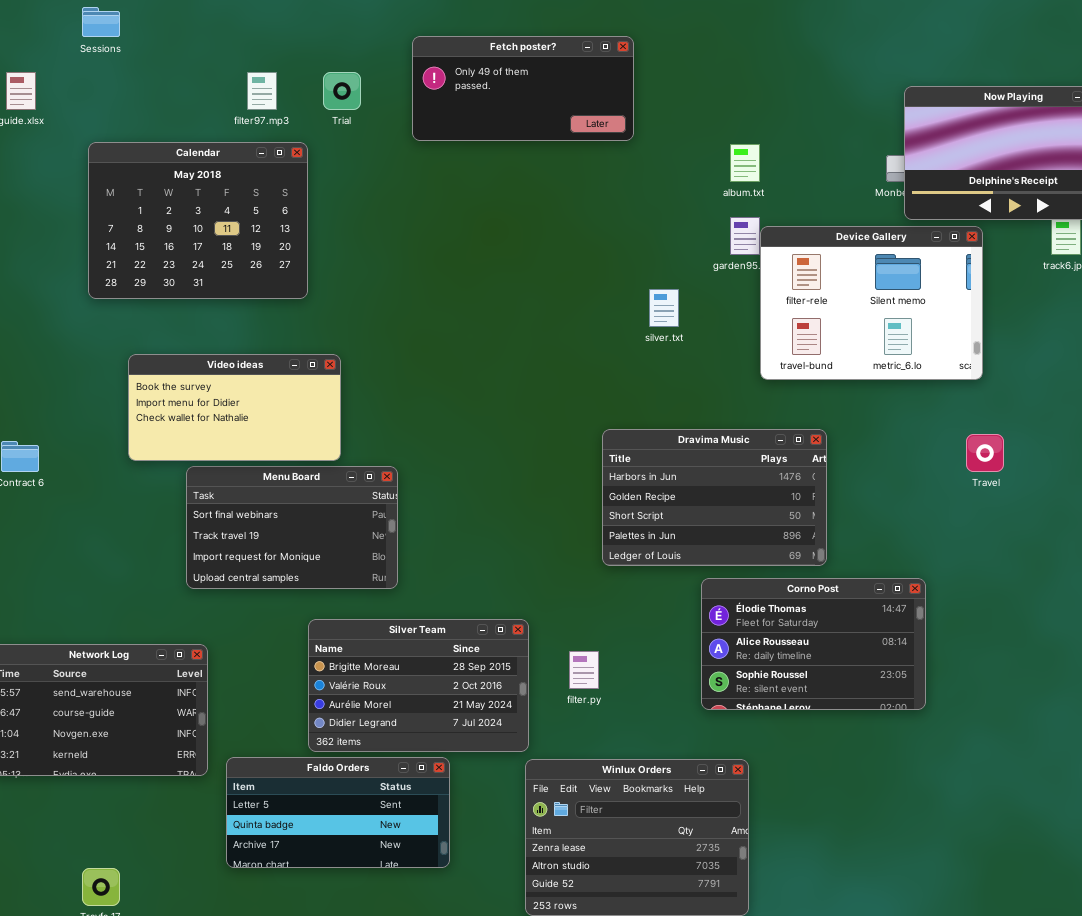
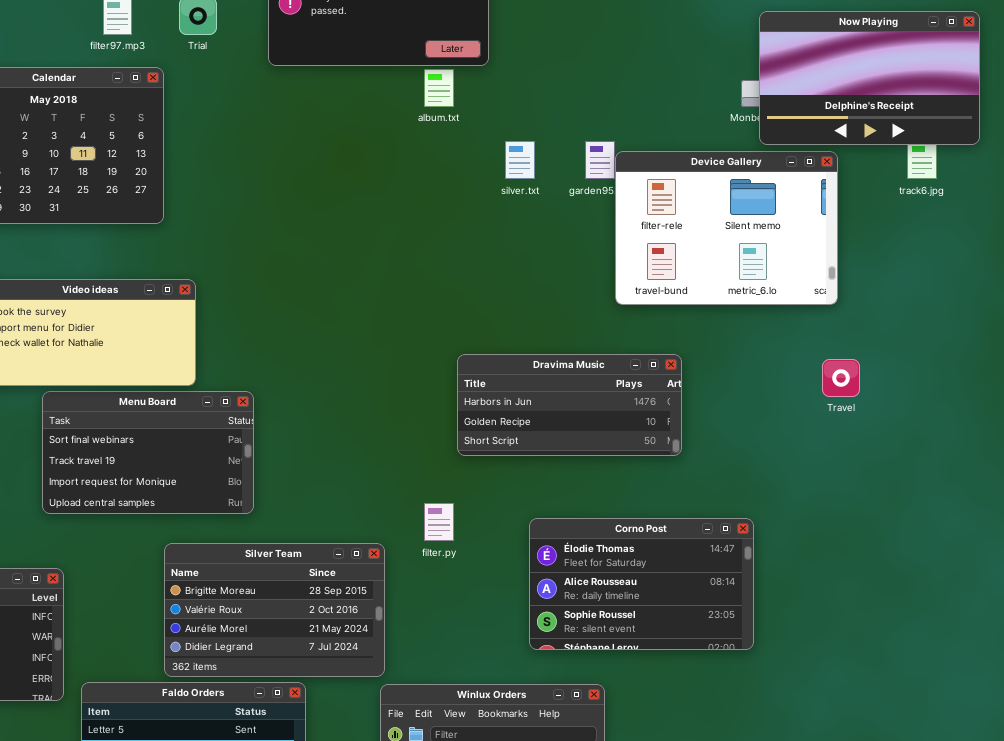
album.txt: [730,144,760,182] -> [424,69,454,107], moved
silver.txt: [649,289,679,327] -> [505,141,535,179], moved
Dravima Music: [602,429,827,566] -> [457,354,682,456], resized
Corno Post: [701,578,926,710] -> [529,518,754,650], moved
filter.py: [569,651,599,689] -> [424,503,454,541], moved

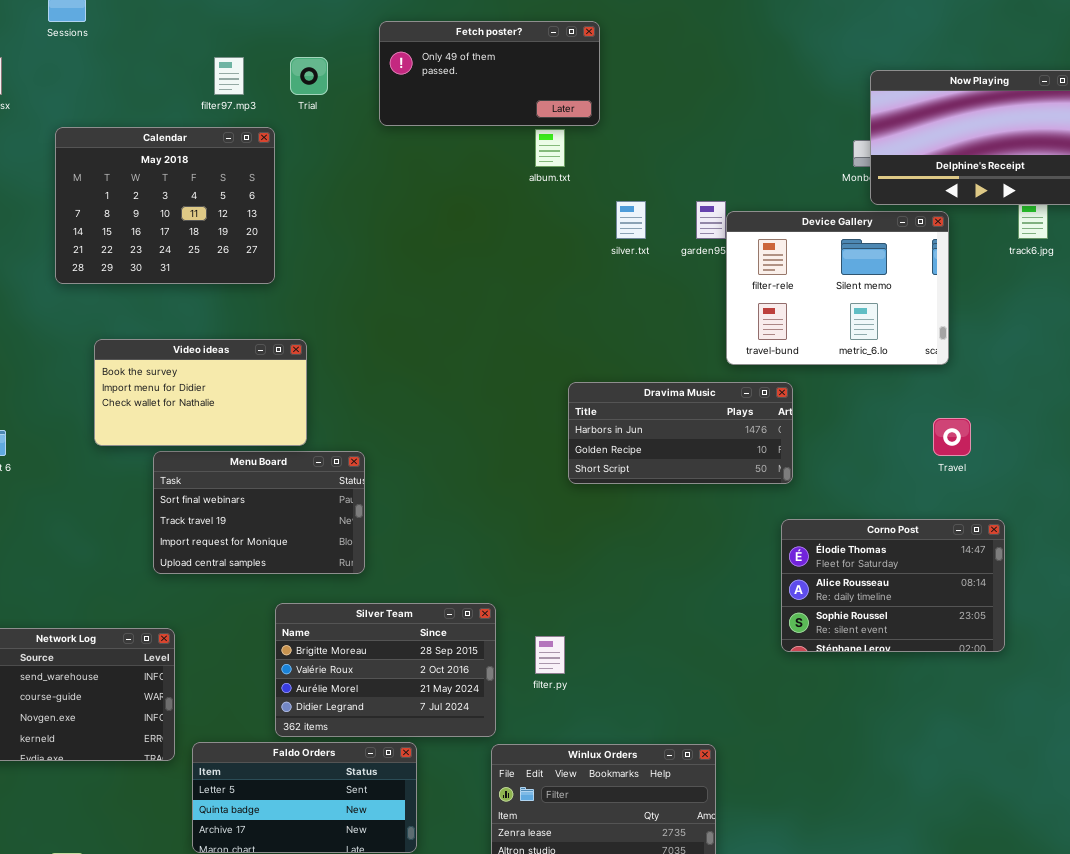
Dravima Music: [457,354,682,456] -> [568,382,793,484], moved
filter.py: [424,503,454,541] -> [535,636,565,674], moved
Corno Post: [529,518,754,650] -> [781,519,1005,652], moved

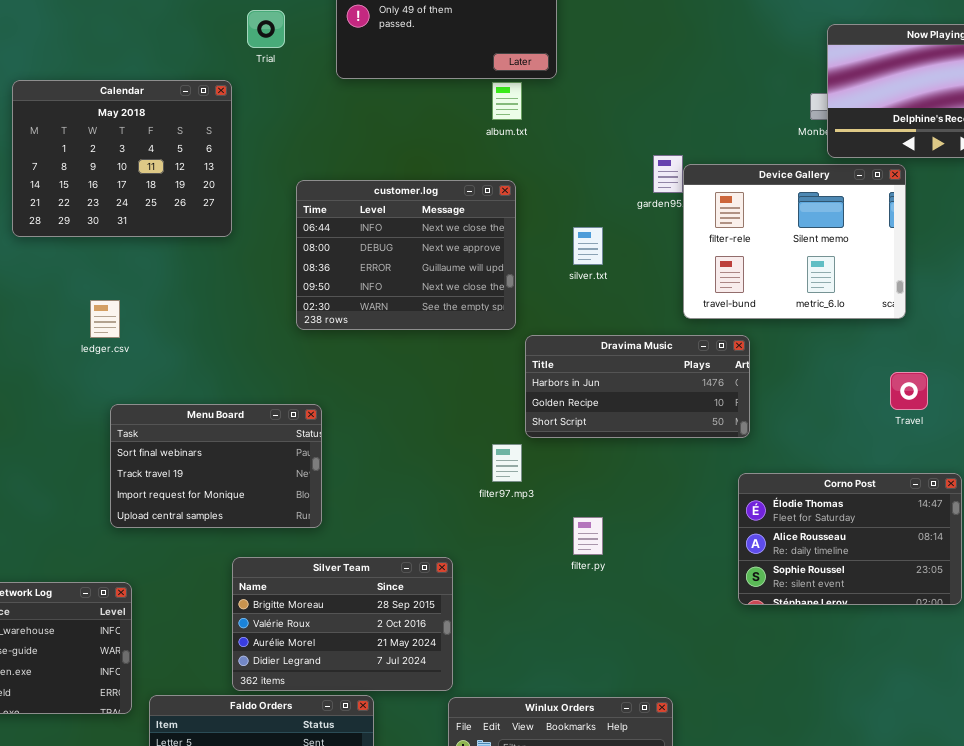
filter97.mp3: [214,57,244,95] -> [492,444,522,482], moved
silver.txt: [616,201,646,239] -> [573,227,603,265], moved
customer.log: none -> [296,180,516,330], opened
Video ideas: [94,339,307,446] -> none, closed
filter.py: [535,636,565,674] -> [573,517,603,555], moved

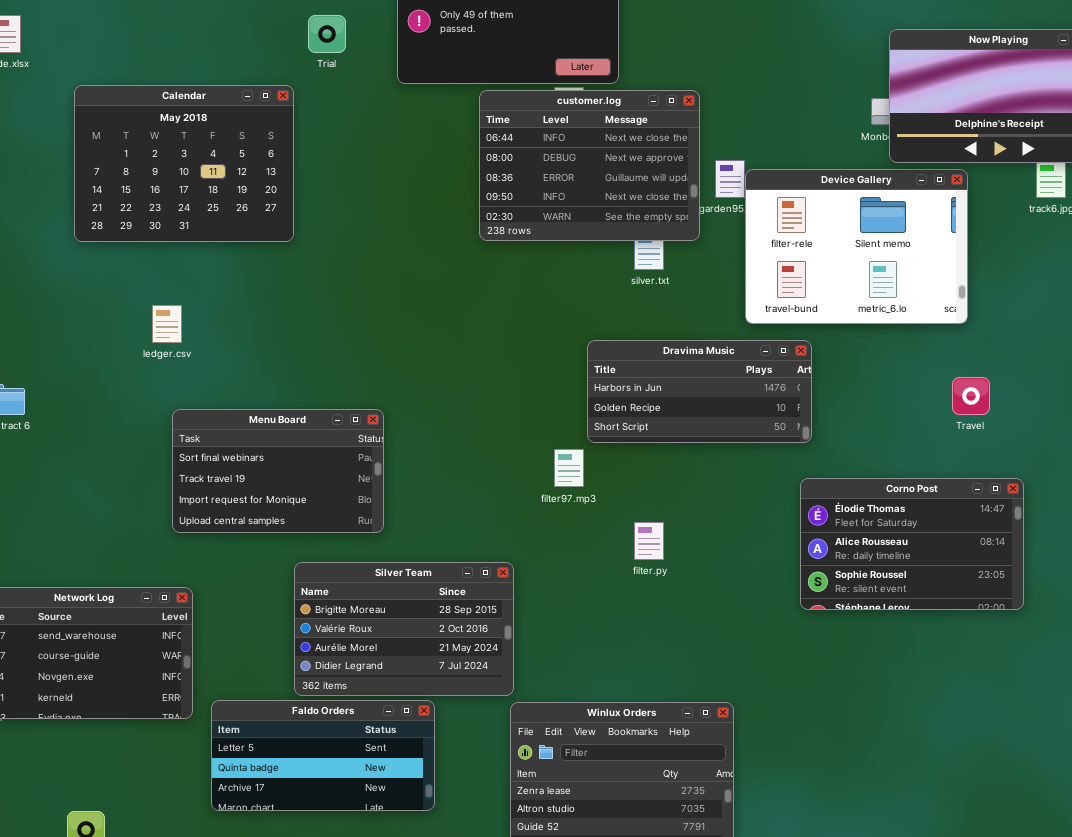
customer.log: [296,180,516,330] -> [479,90,700,241], moved

